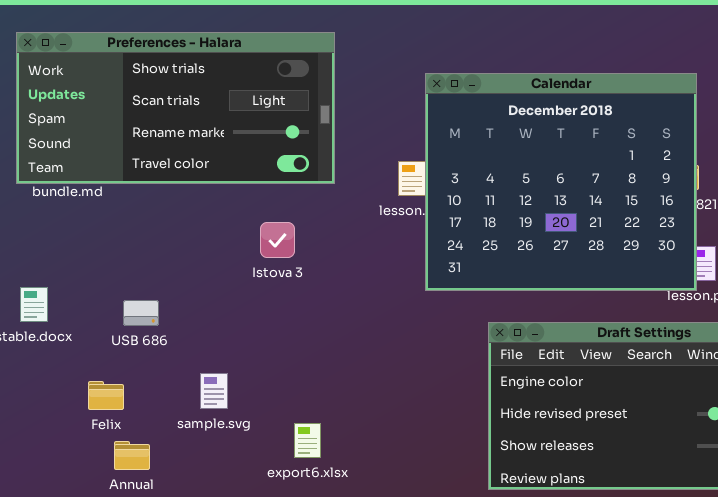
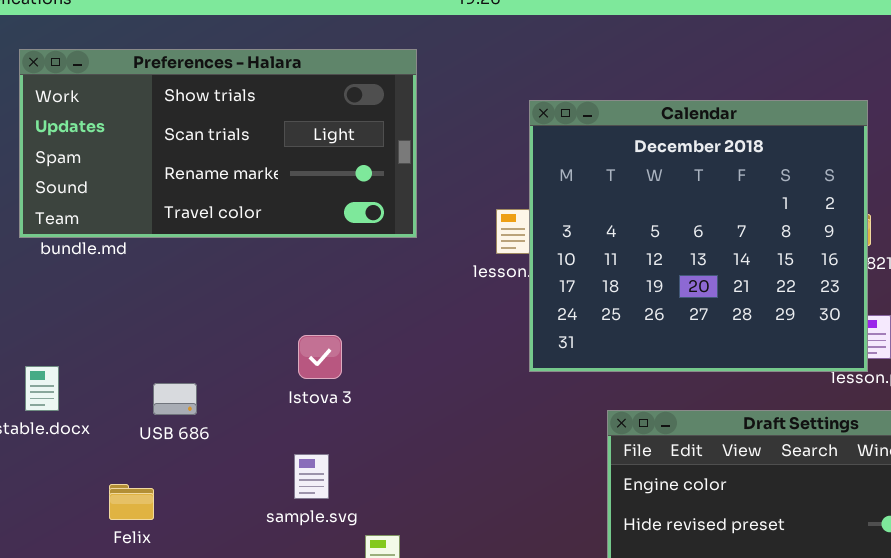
Istova 3: [260,222,295,258] -> [298,335,342,379], moved
sample.svg: [200,373,228,409] -> [294,454,329,499], moved

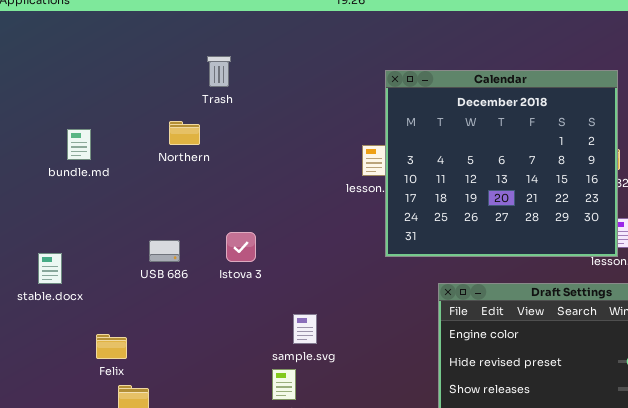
Preferences - Halara: [19,49,417,238] -> none, closed
USB 686: [153,383,197,415] -> [149,240,180,262], moved
sample.svg: [294,454,329,499] -> [293,314,317,344], moved

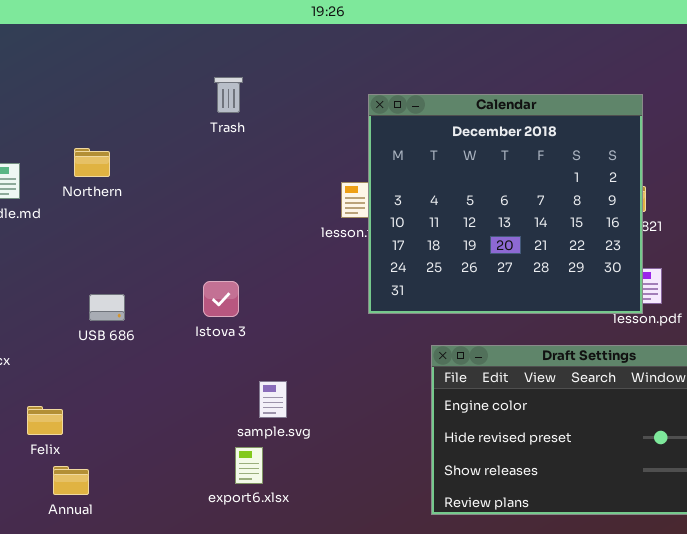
Trash: [207,56,231,87] -> [214,77,243,113], moved
Northern: [169,121,200,145] -> [74,148,110,177], moved
Istova 3: [226,232,256,262] -> [203,281,239,317], moved

